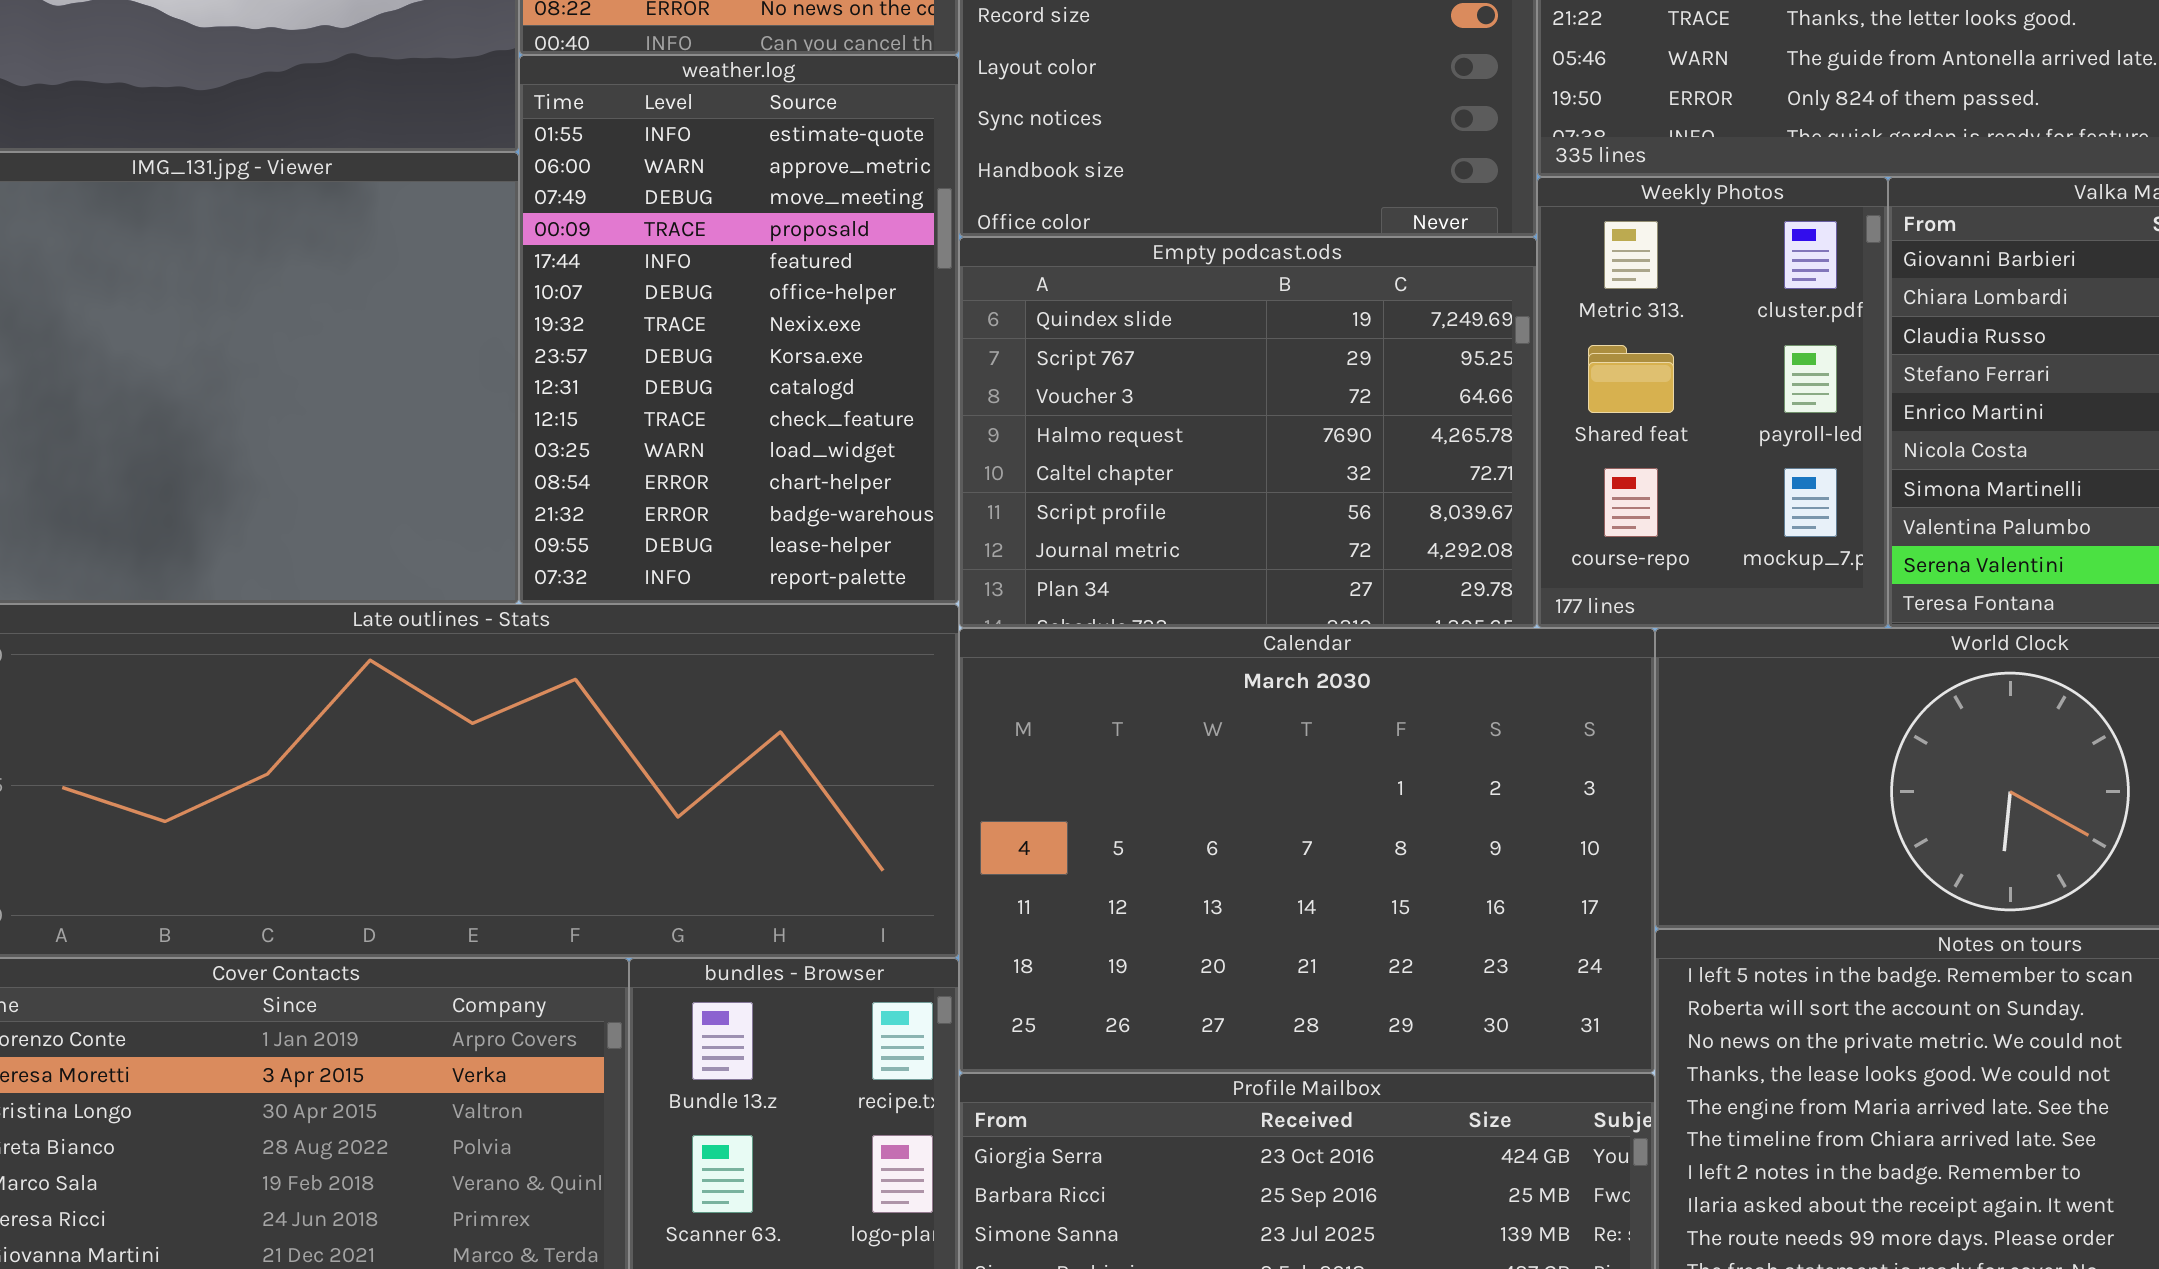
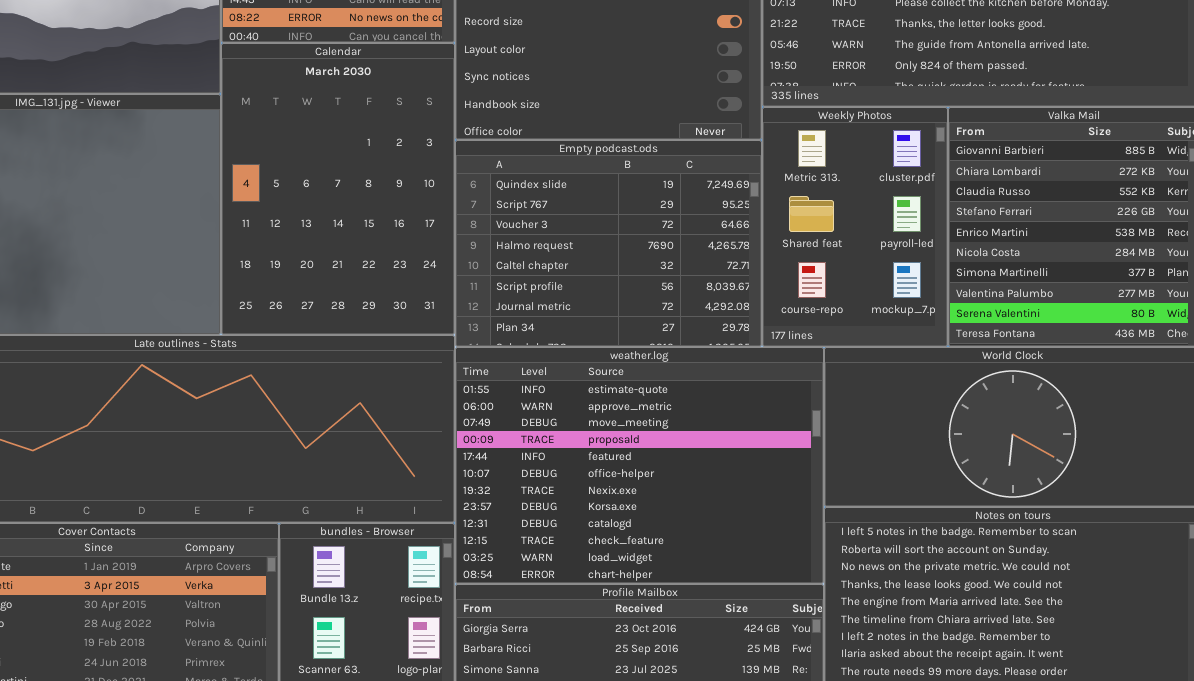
weather.log: [519,55,959,604] -> [455,347,824,584], moved, resized
Calendar: [959,628,1655,1073] -> [221,43,455,335], moved, resized

